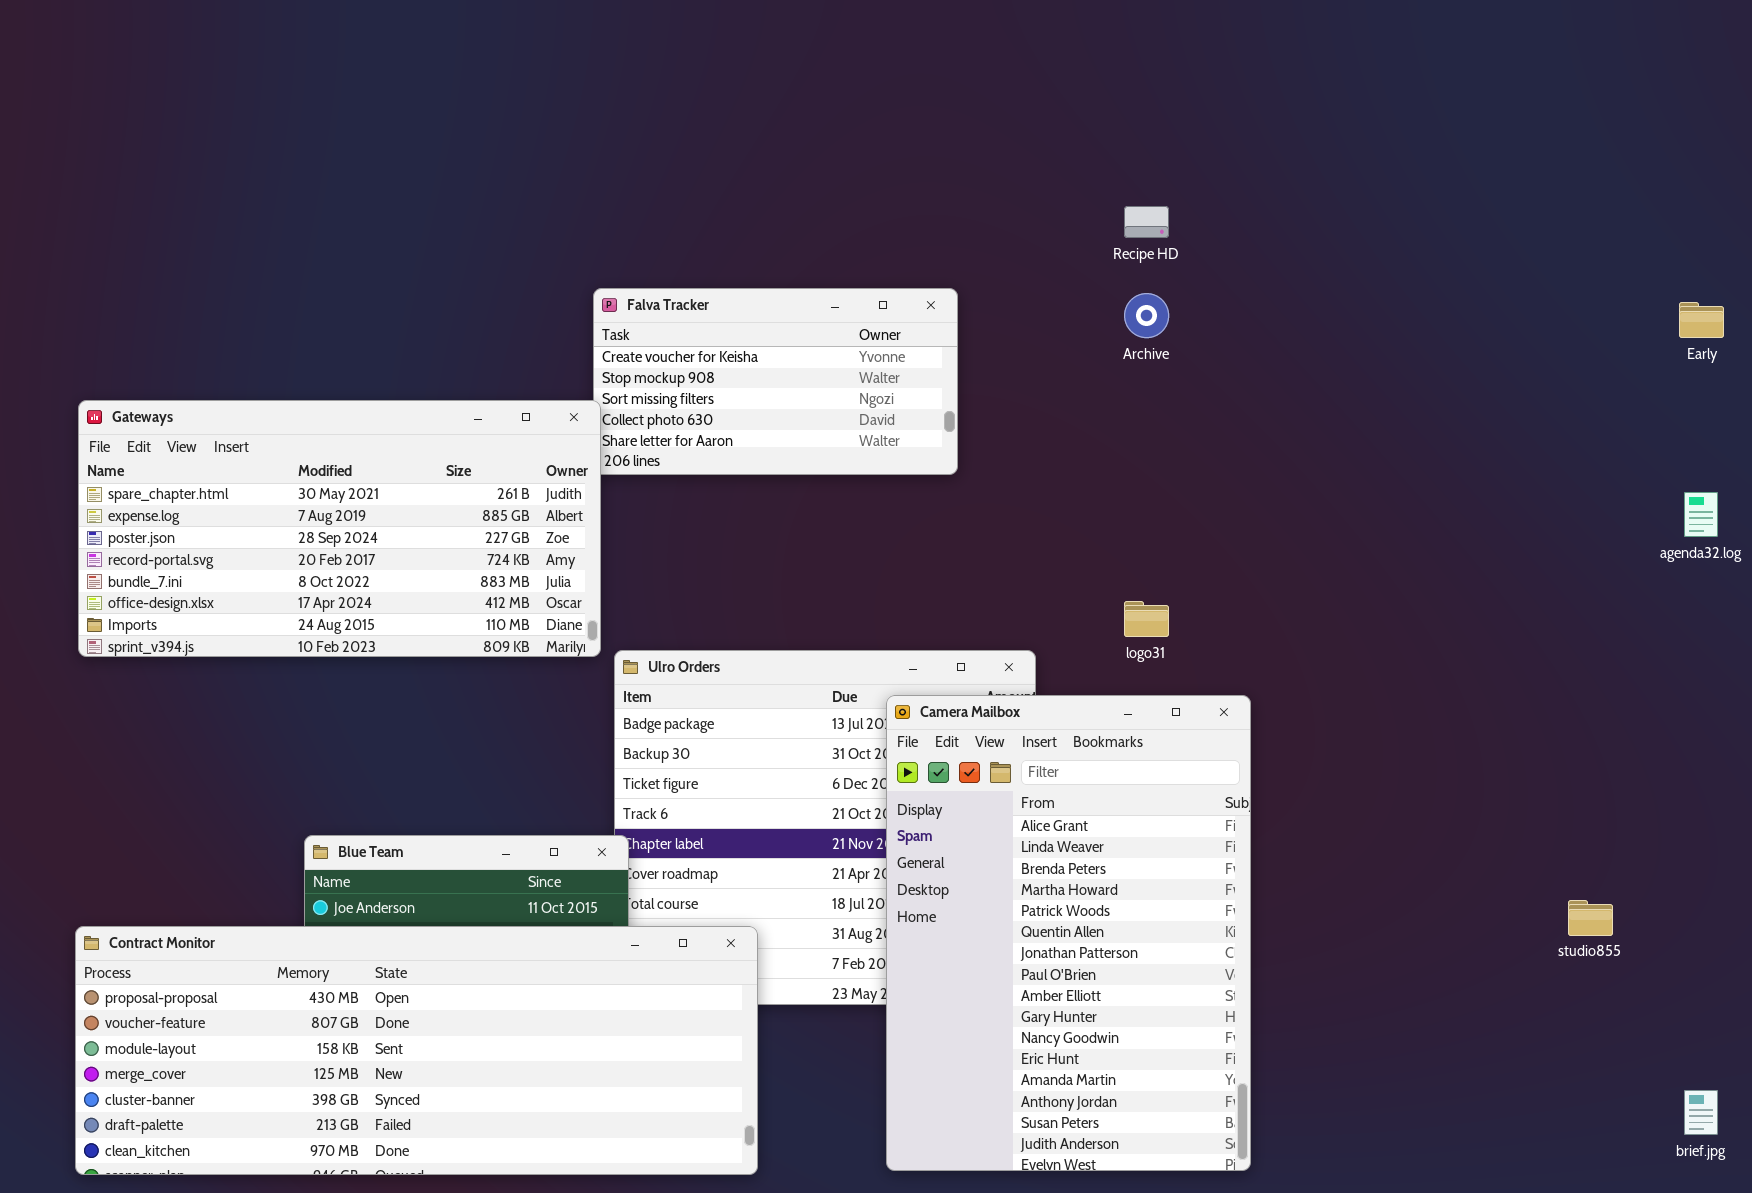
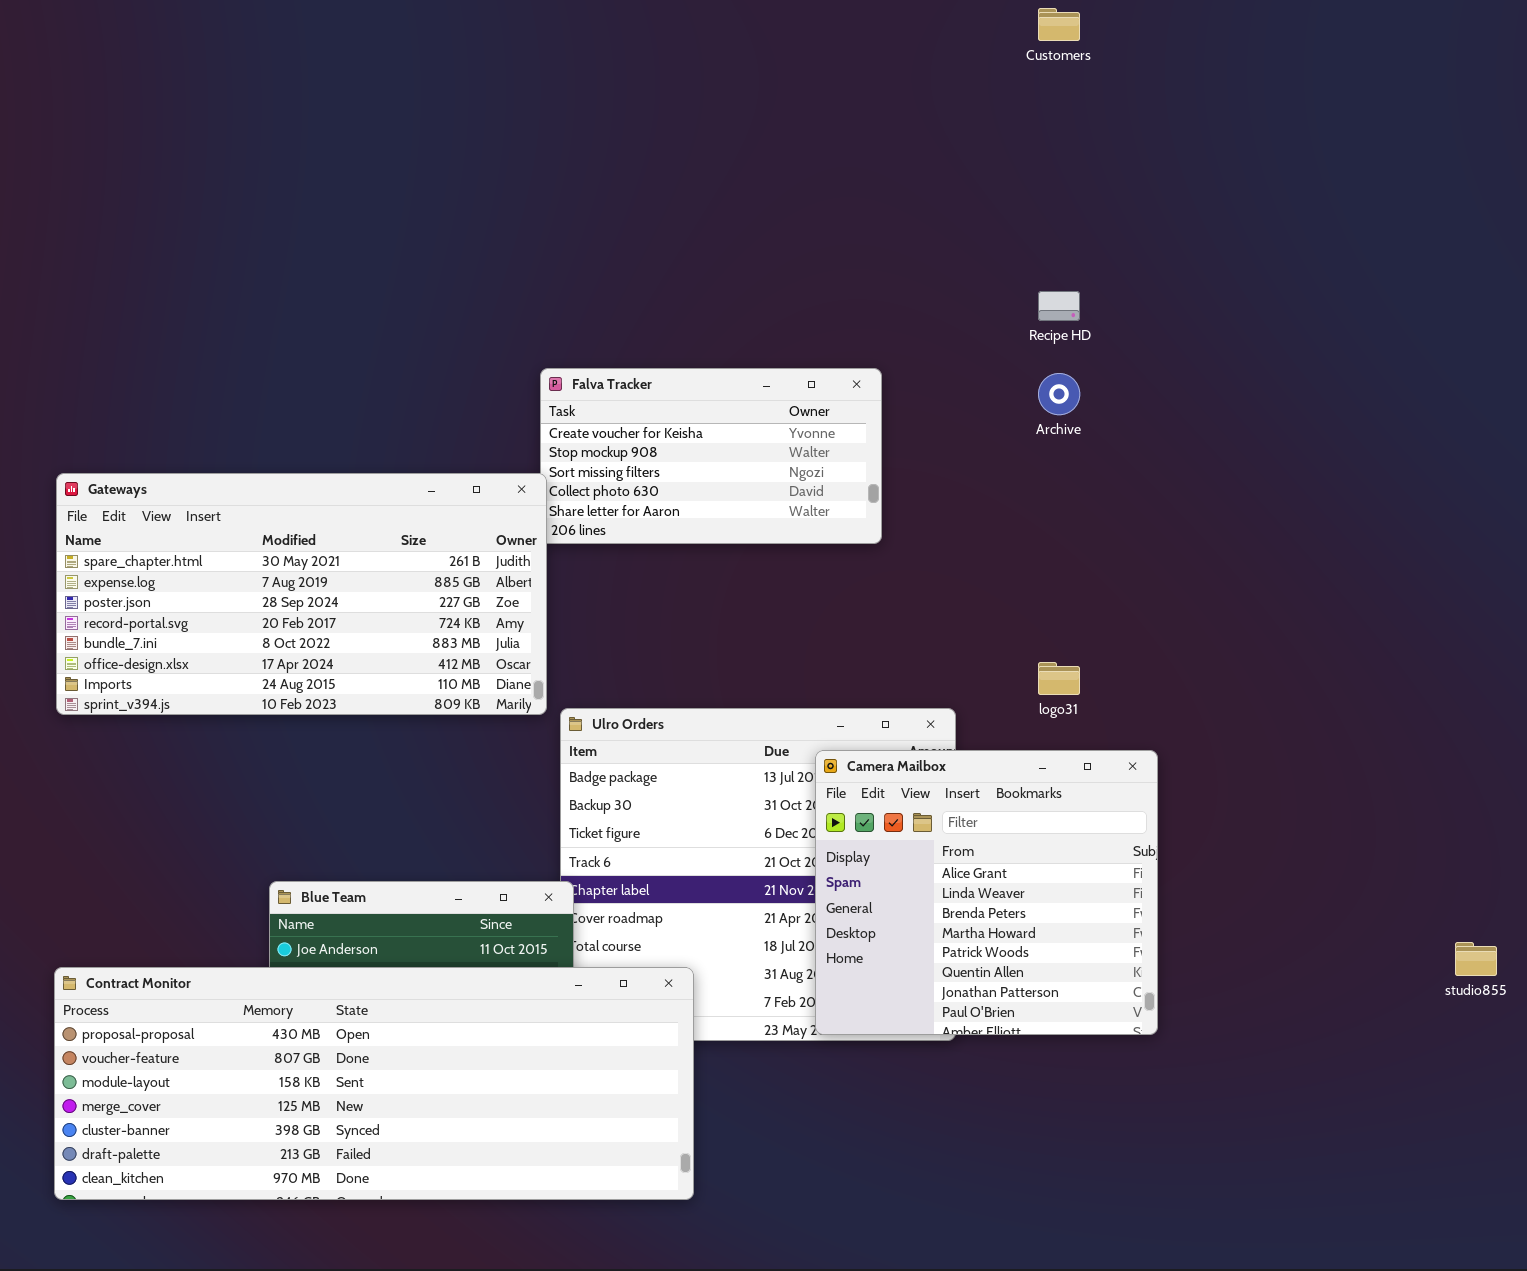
Camera Mailbox: [886,695,1251,1171] -> [815,750,1158,1035], resized

